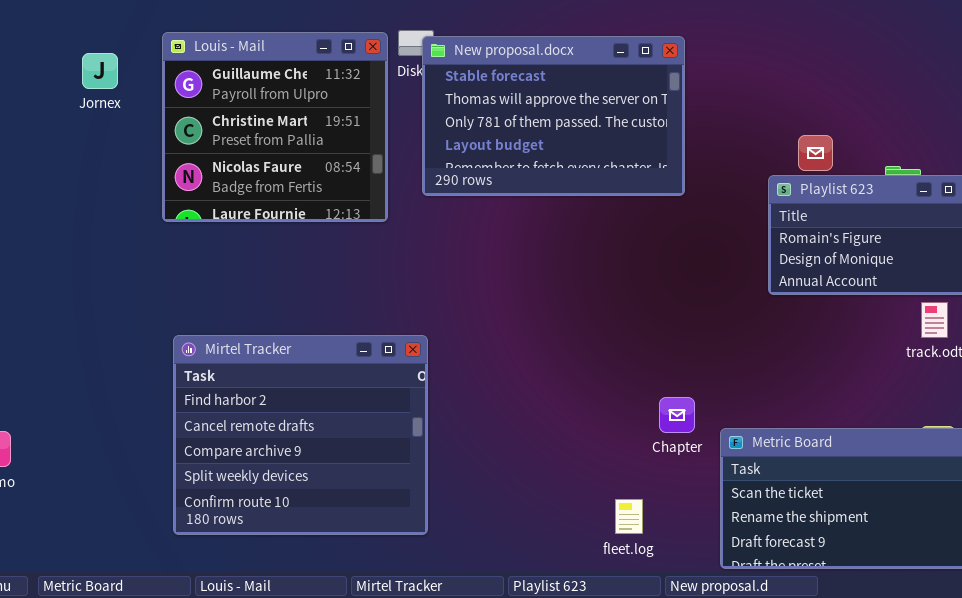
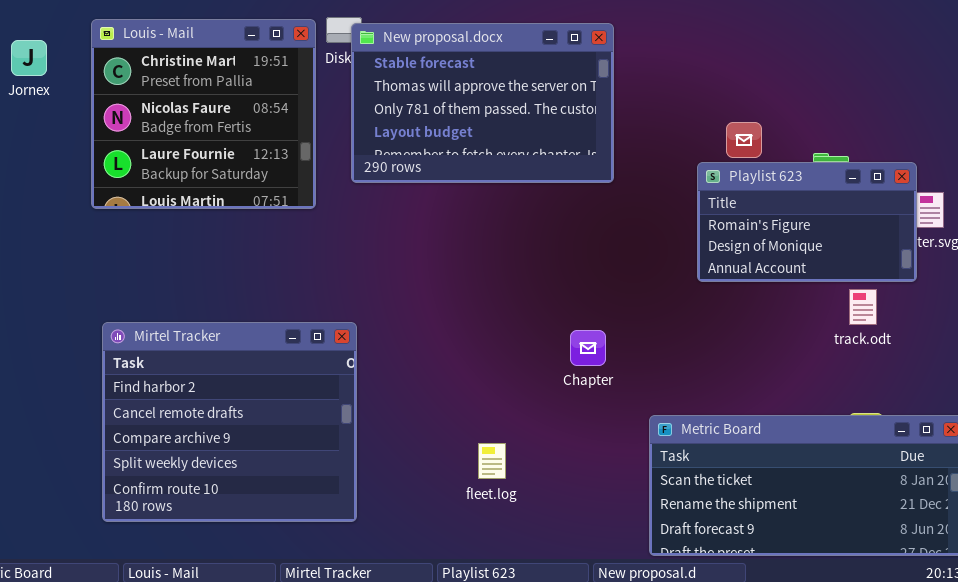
Louis - Mail: [162,32,388,222] -> [91,19,316,209], scrolled down 1 row
Chapter: [659,397,695,433] -> [570,330,606,366], moved
fleet.log: [615,499,643,534] -> [478,443,506,479], moved

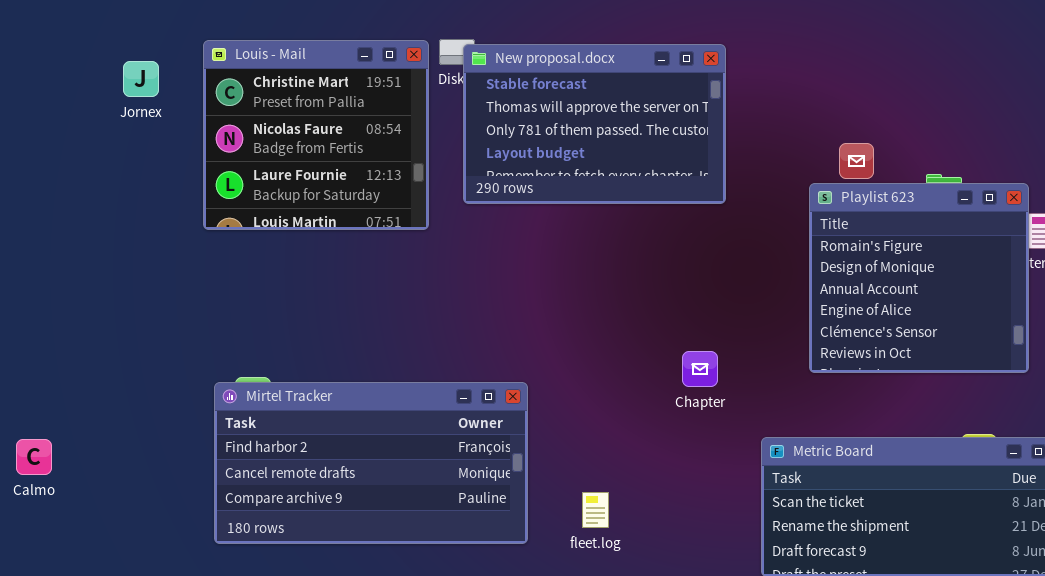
Playlist 623: [697,162,917,282] -> [809,183,1029,373], resized
Mirtel Tracker: [102,322,357,522] -> [214,382,528,544], resized
fleet.log: [478,443,506,479] -> [582,492,609,528], moved

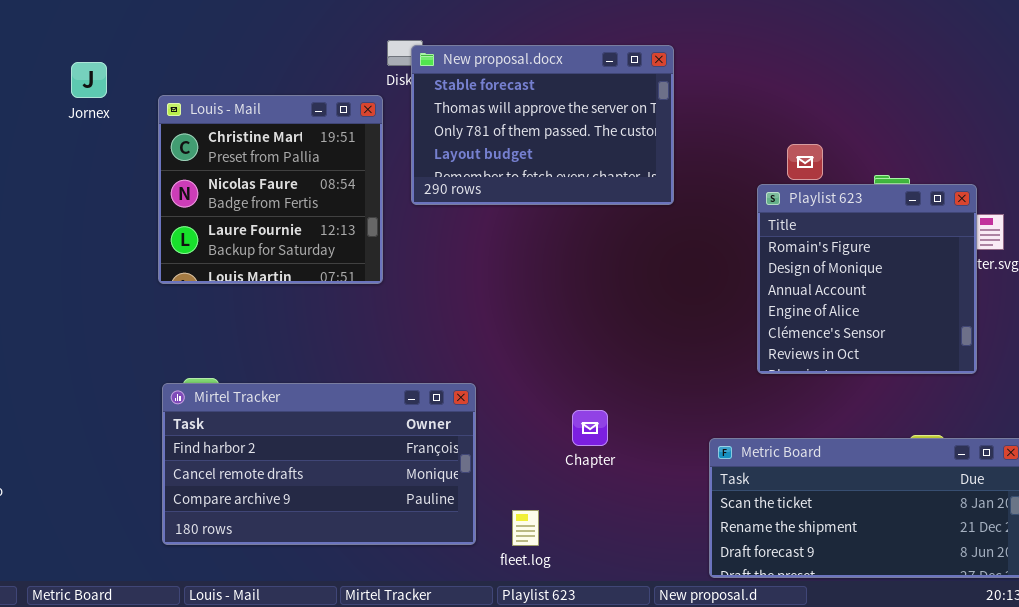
Louis - Mail: [203,40,429,230] -> [158,95,383,284], moved
Chapter: [682,351,718,387] -> [572,410,608,446], moved
fleet.log: [582,492,609,528] -> [512,510,539,546], moved

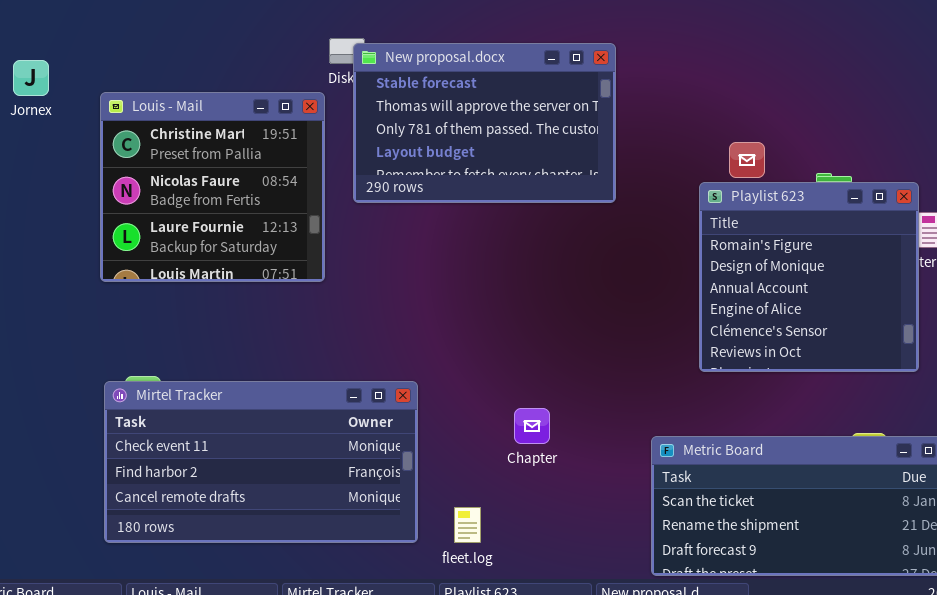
Mirtel Tracker: [162,383,476,545] -> [104,381,418,543], scrolled up 1 row

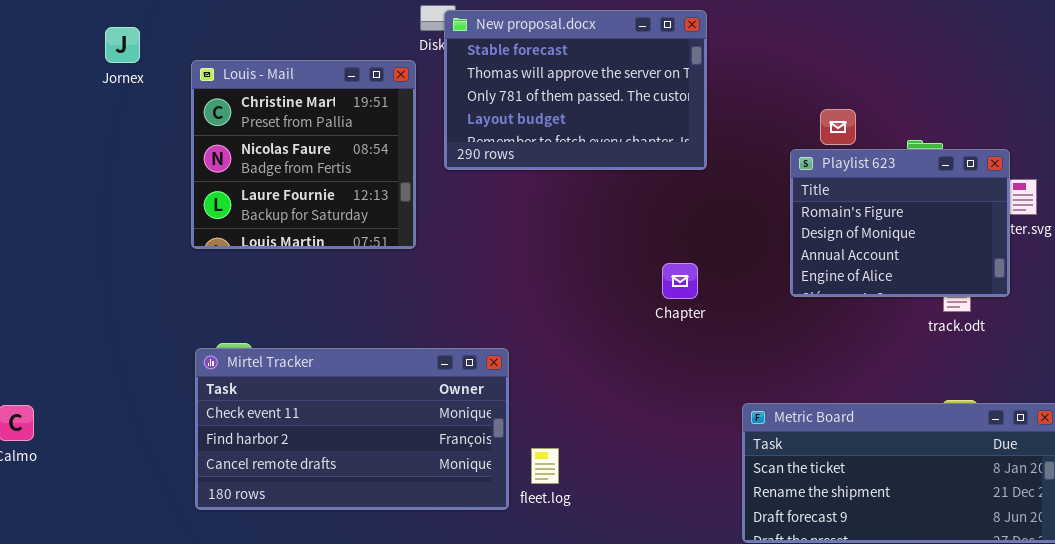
Playlist 623: [699,182,919,372] -> [790,149,1010,297], resized
Chapter: [514,408,550,444] -> [662,263,698,299], moved
fleet.log: [454,507,481,543] -> [531,448,559,484], moved

